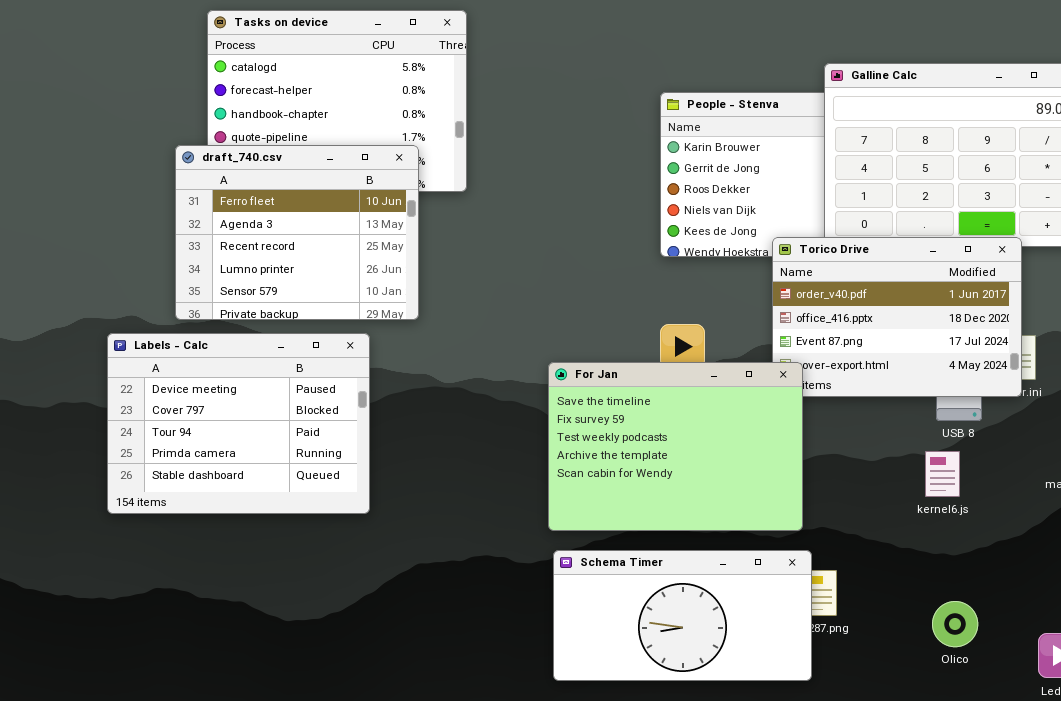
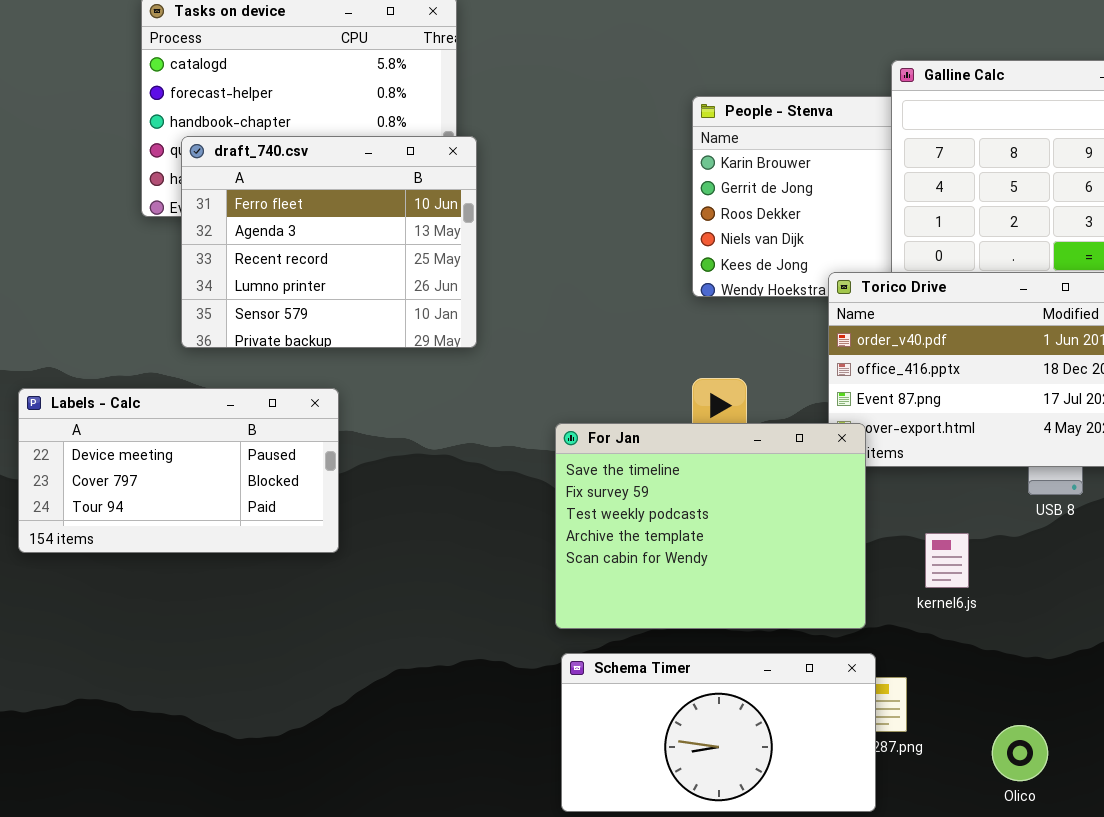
draft_740.csv: [175,145,419,320] -> [181,136,477,348], moved
Labels - Calc: [107,333,370,514] -> [18,388,339,553], resized
kernel6.js: [925,451,960,497] -> [925,533,969,588], moved
Olico: [932,601,978,647] -> [992,725,1048,781], moved

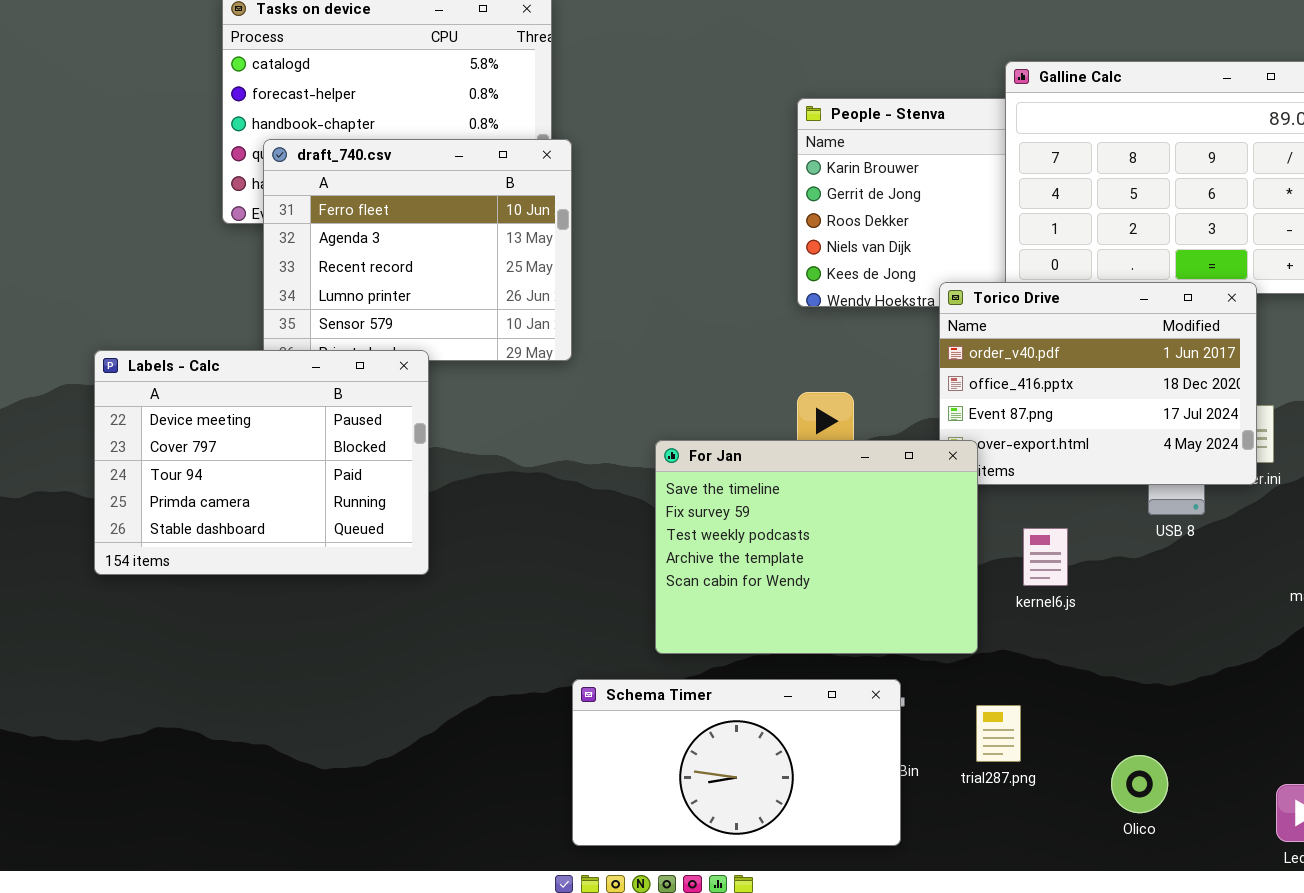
Labels - Calc: [18,388,339,553] -> [94,350,429,575], resized
kernel6.js: [925,533,969,588] -> [1023,528,1068,586], moved
Schema Timer: [561,653,876,812] -> [572,679,901,846], moved

